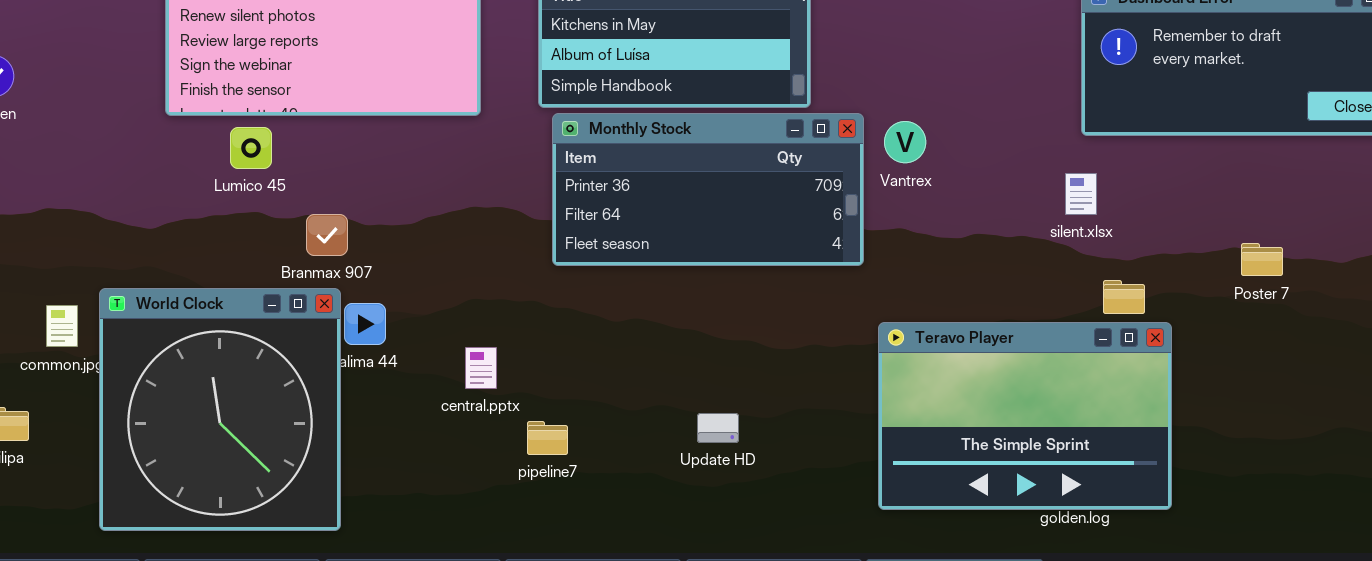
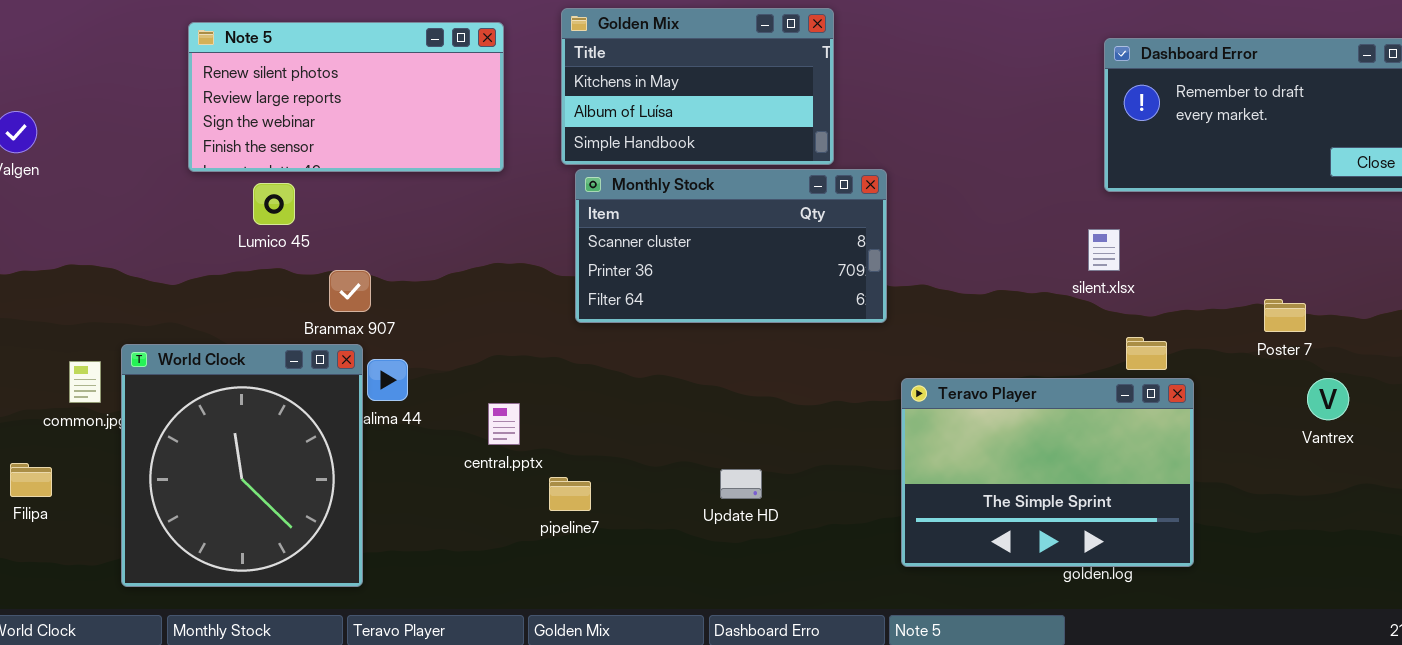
Monthly Stock: [552,113,864,266] -> [575,169,887,323], scrolled up 1 row
Vantrex: [884,121,926,163] -> [1307,378,1349,420], moved

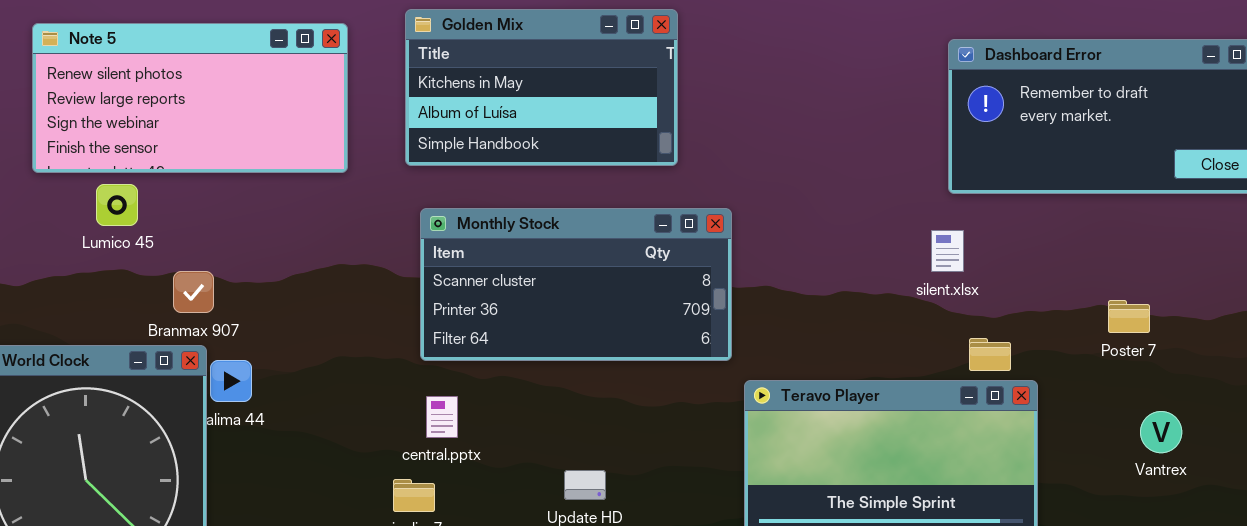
Monthly Stock: [575,169,887,323] -> [420,208,732,361], moved
Vantrex: [1307,378,1349,420] -> [1140,411,1182,453], moved
central.pptx: [488,403,520,445] -> [426,396,458,438], moved

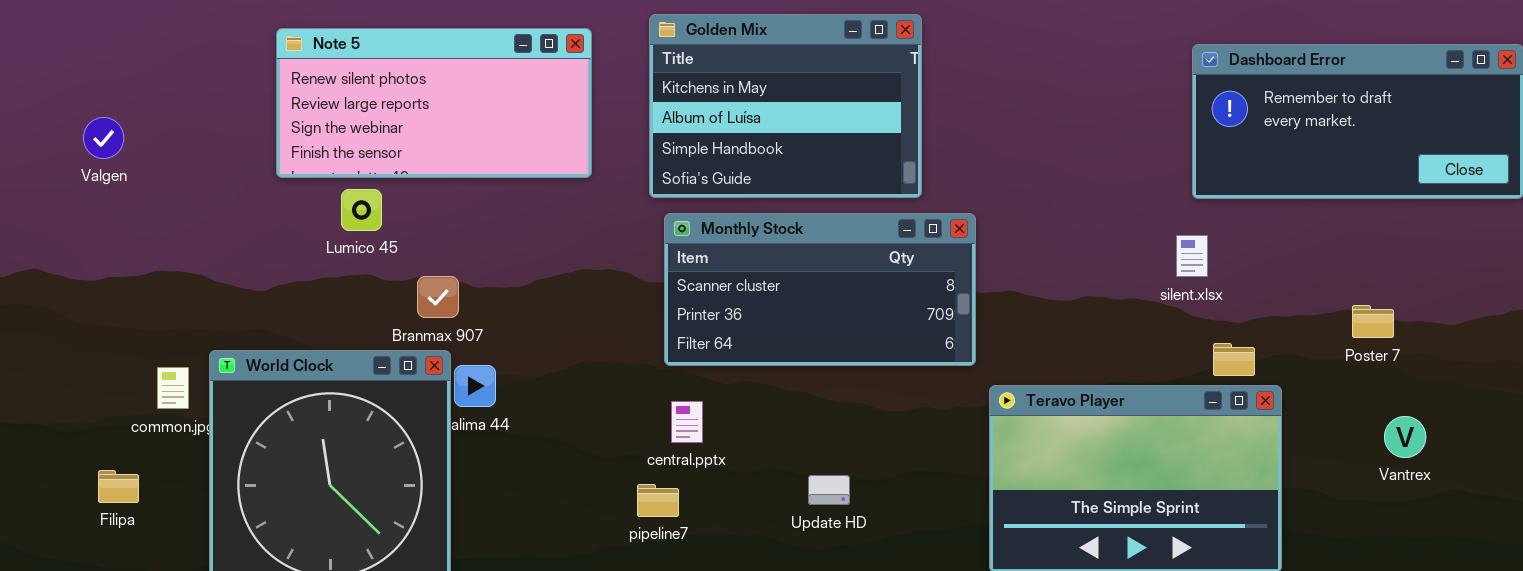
Golden Mix: [405,9,678,166] -> [649,14,922,198], resized

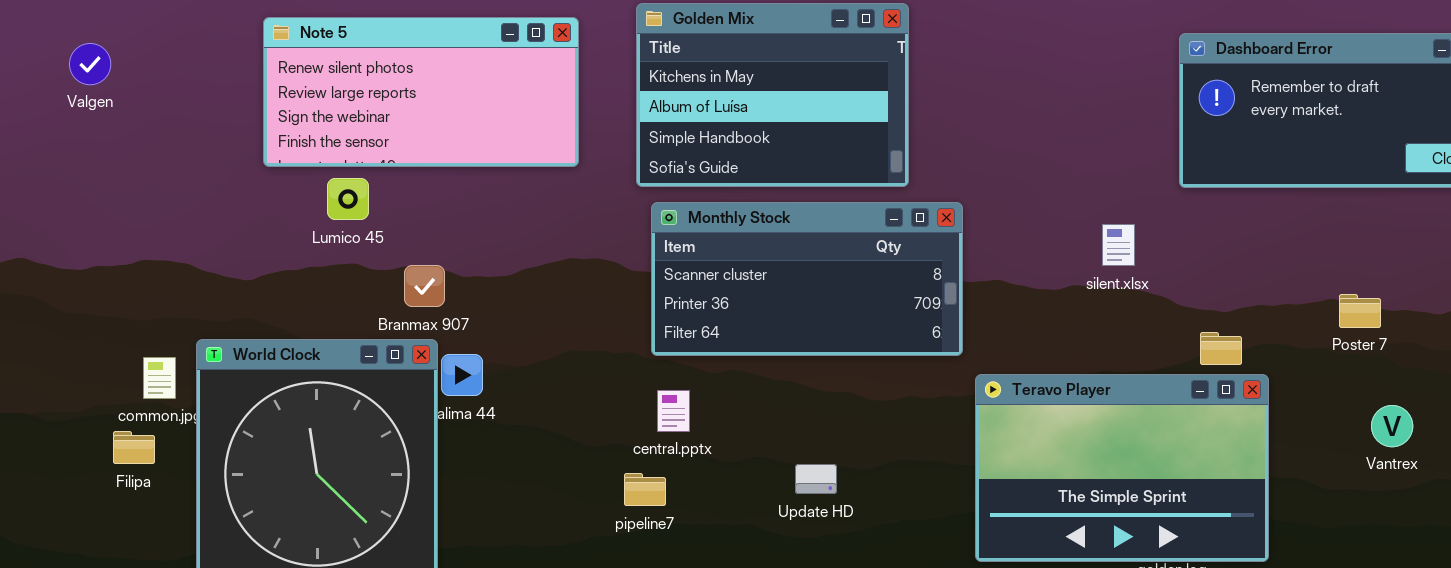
Valgen: [83,117,124,159] -> [69,43,111,85], moved
silent.xlsx: [1176,235,1208,277] -> [1102,224,1135,266], moved
Filipa: [98,470,139,503] -> [113,431,155,464], moved

